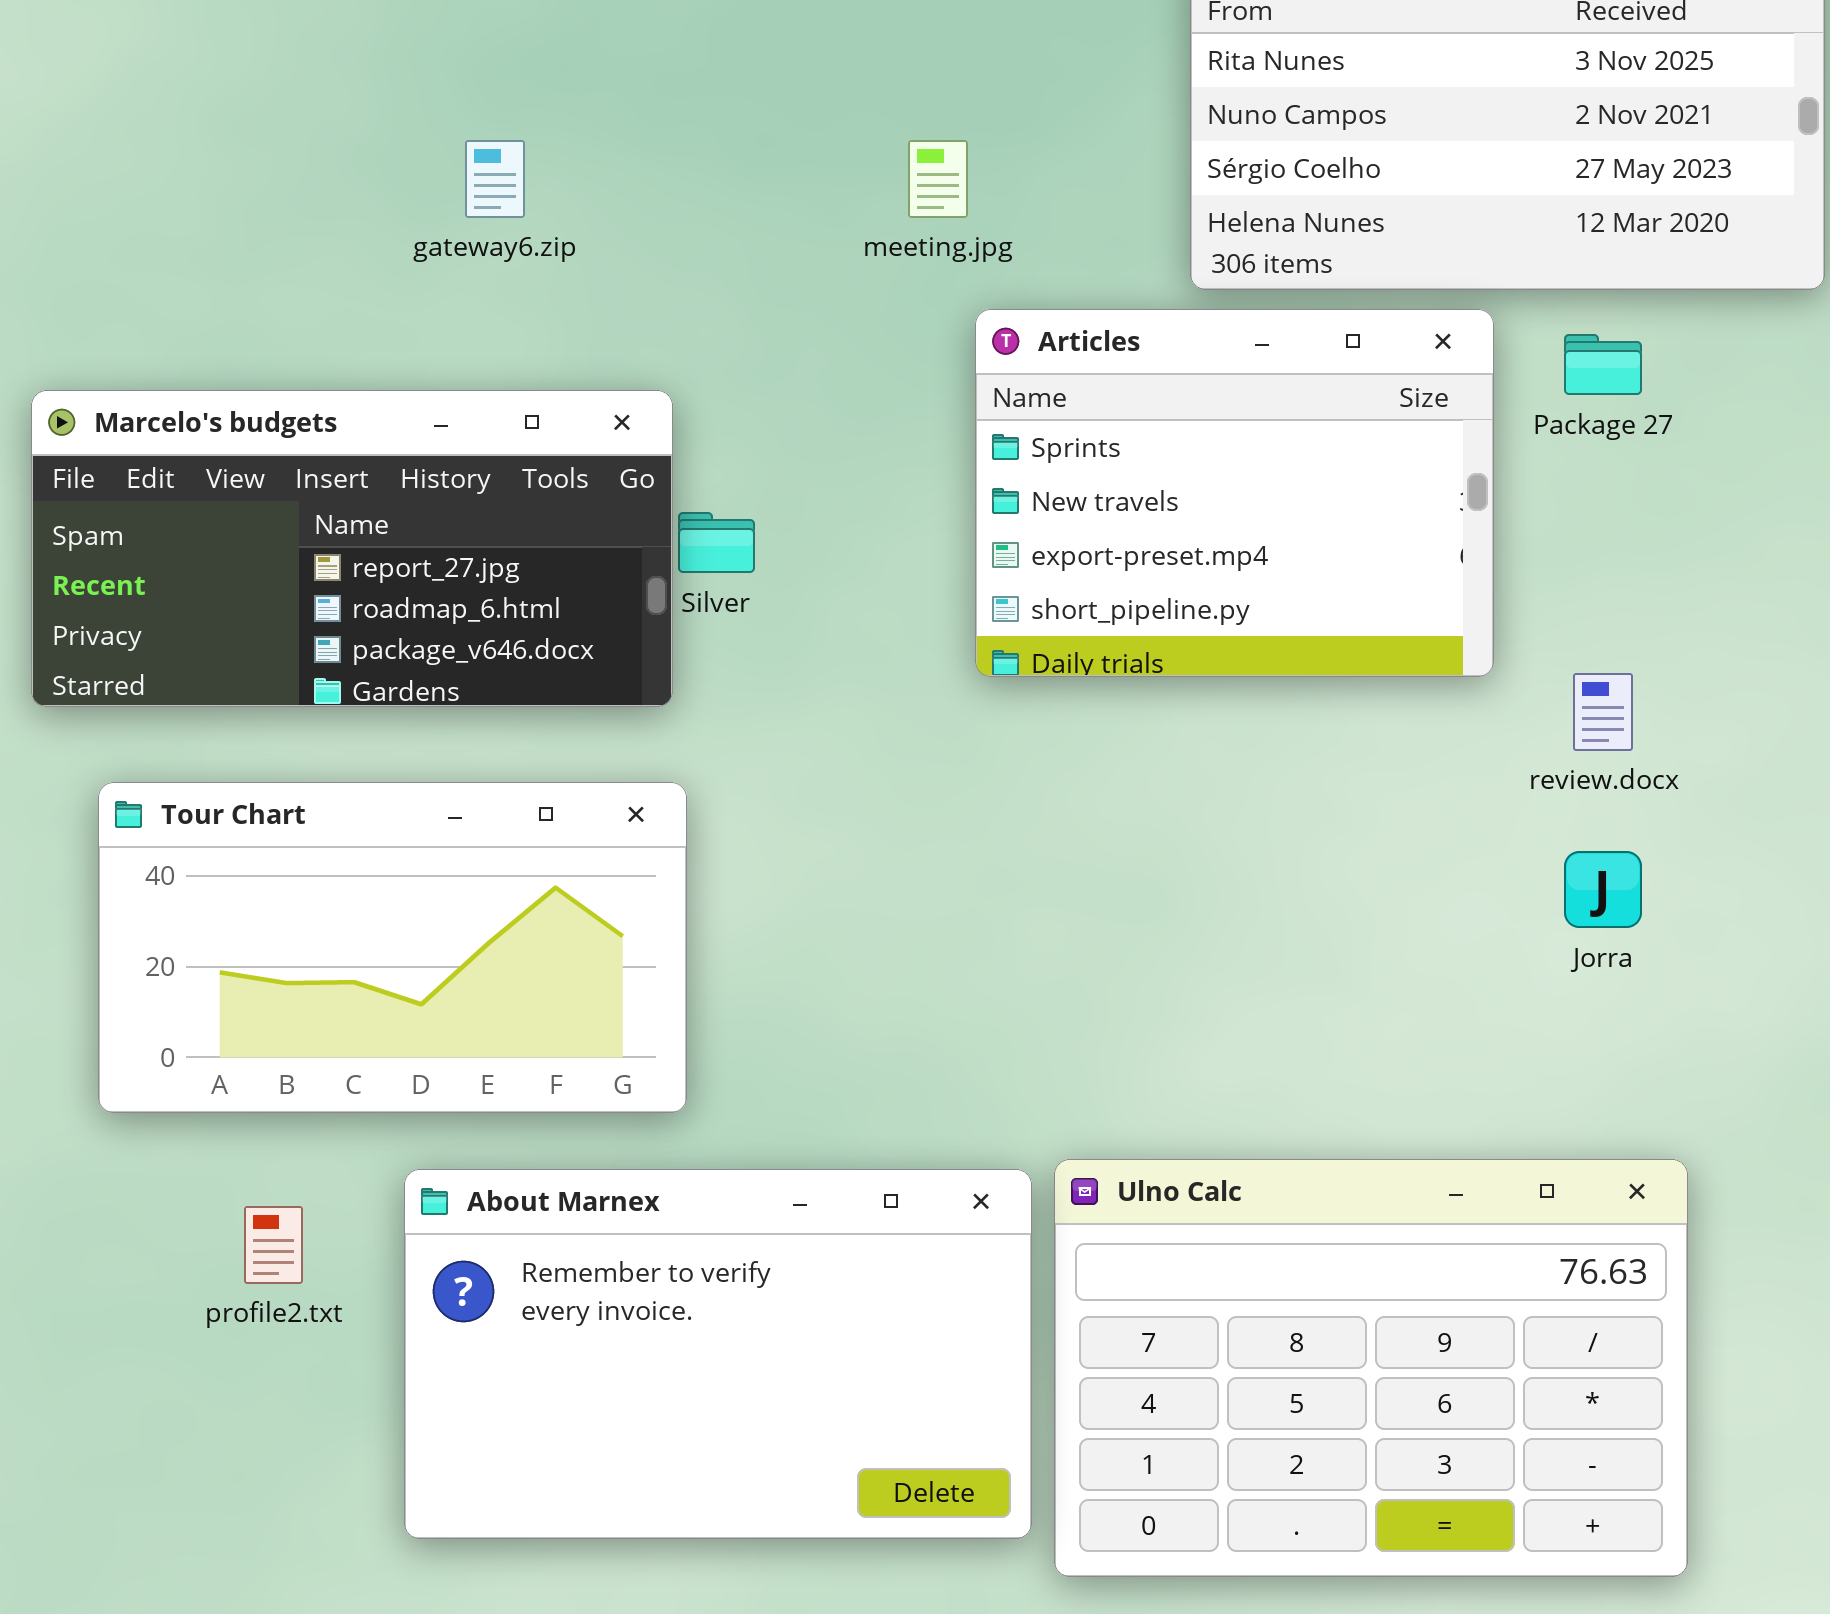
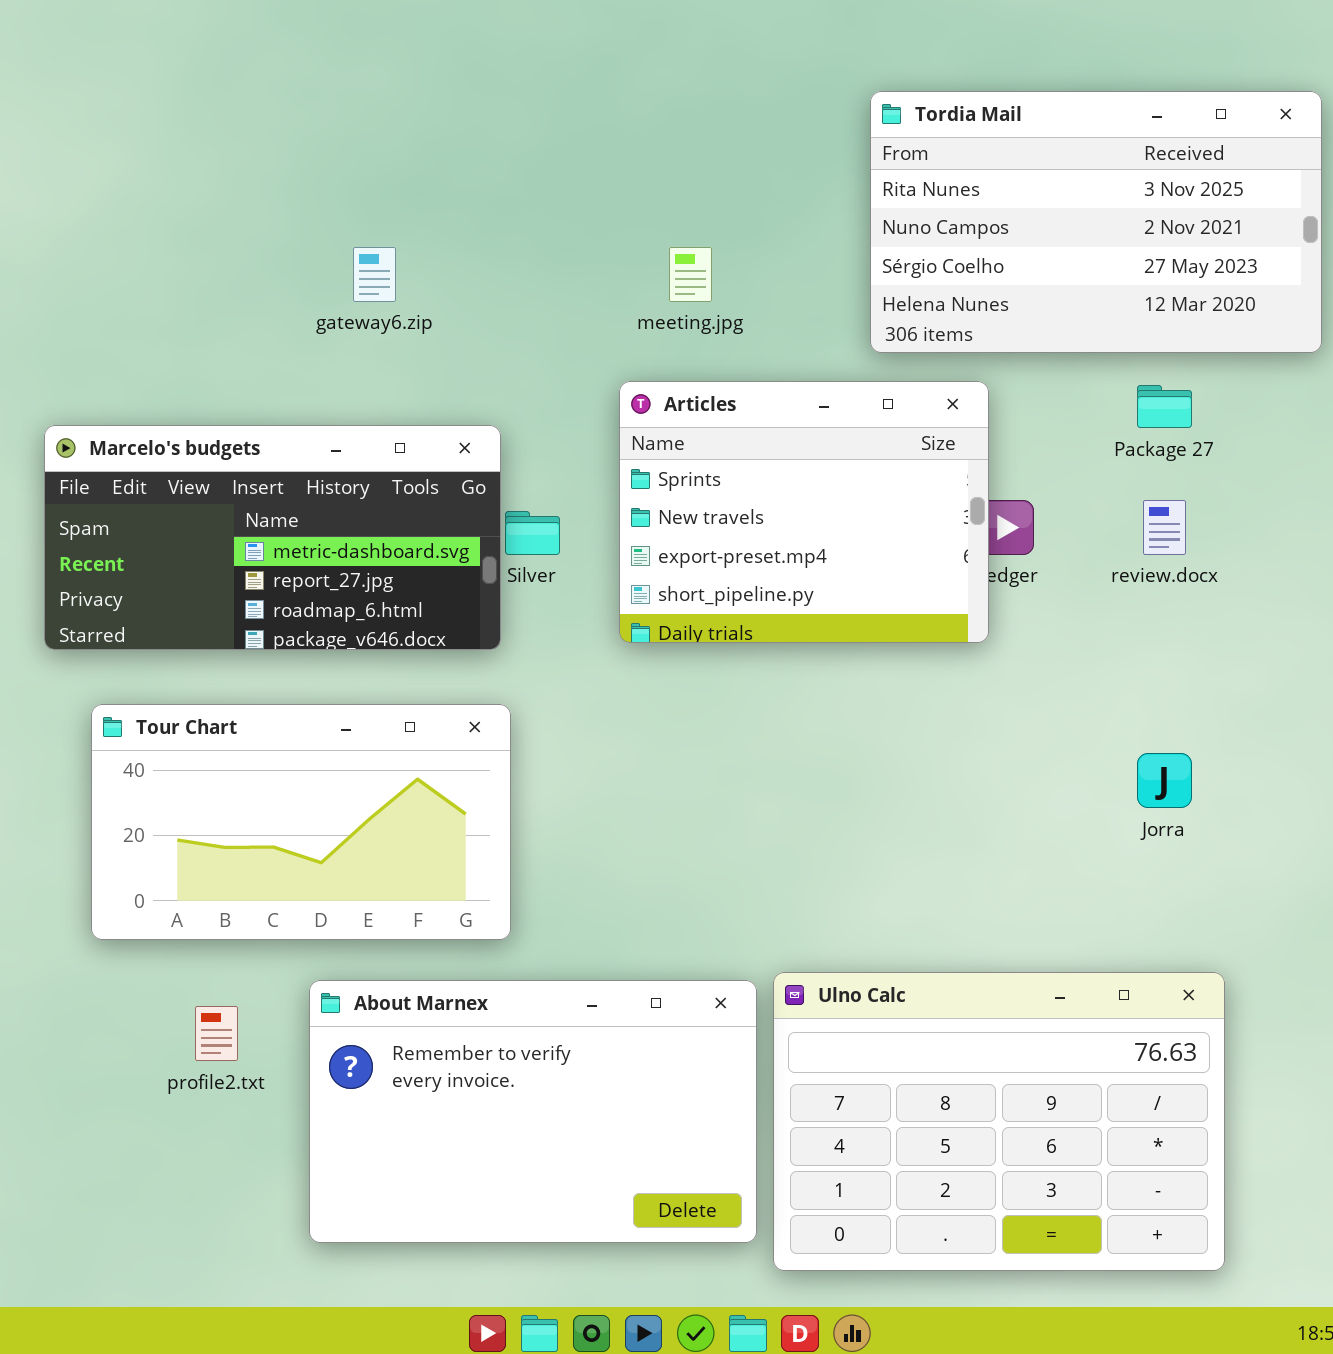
Articles: [975,309,1494,677] -> [619,381,989,643], moved
Marcelo's budgets: [31,390,673,707] -> [44,425,501,650], scrolled up 1 row
review.docx: [1573,673,1633,751] -> [1143,500,1186,555], moved

